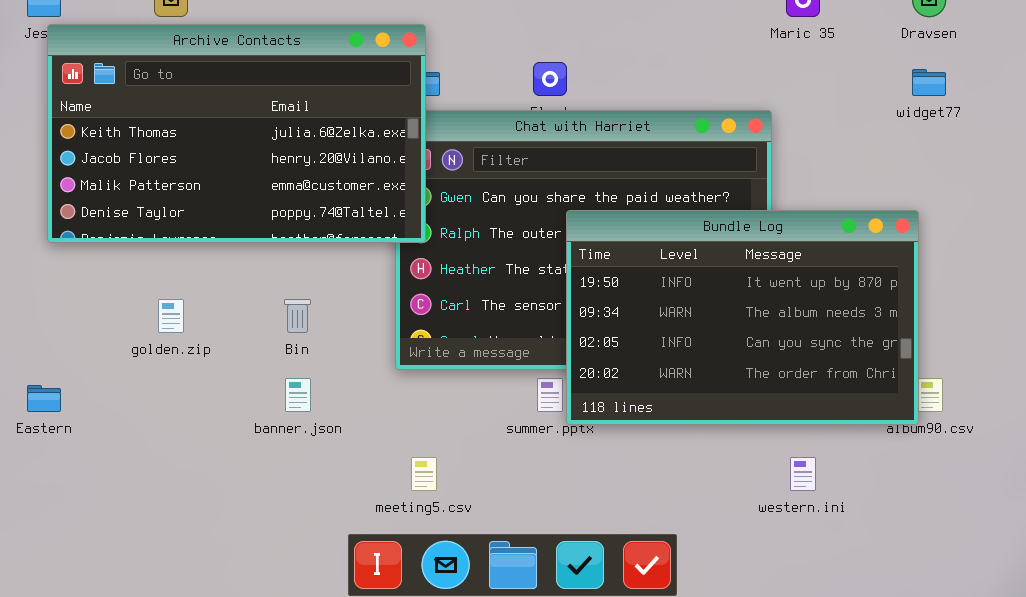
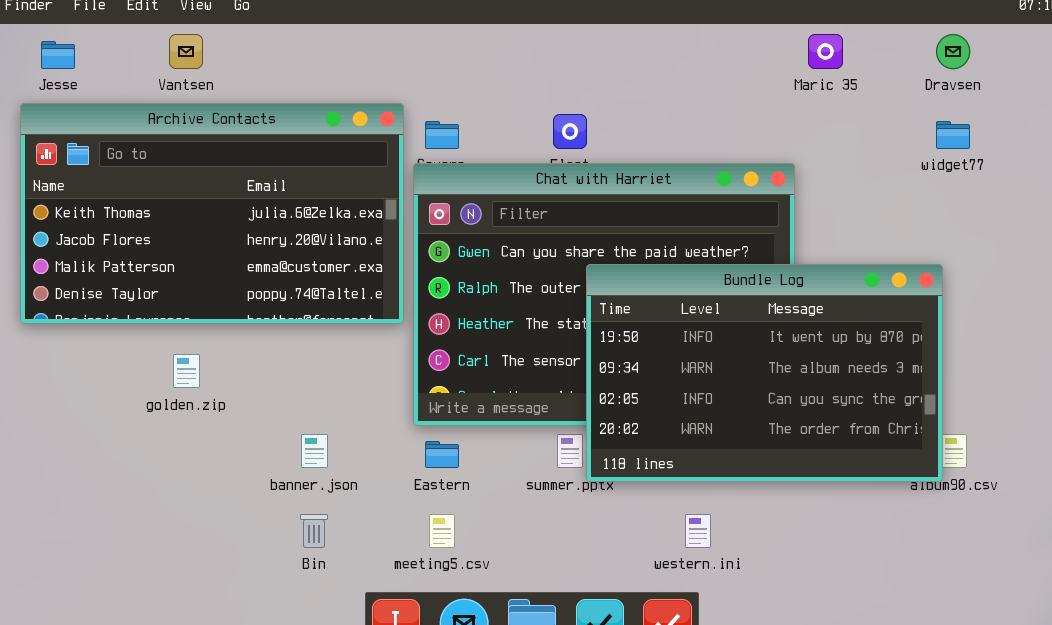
Archive Contacts: [47,24,426,243] -> [20,103,404,324], moved
Bin: [284,299,311,333] -> [300,514,328,548], moved
Eastern: [27,385,61,412] -> [425,441,459,468], moved
western.ini: [790,457,816,491] -> [685,514,711,548], moved

